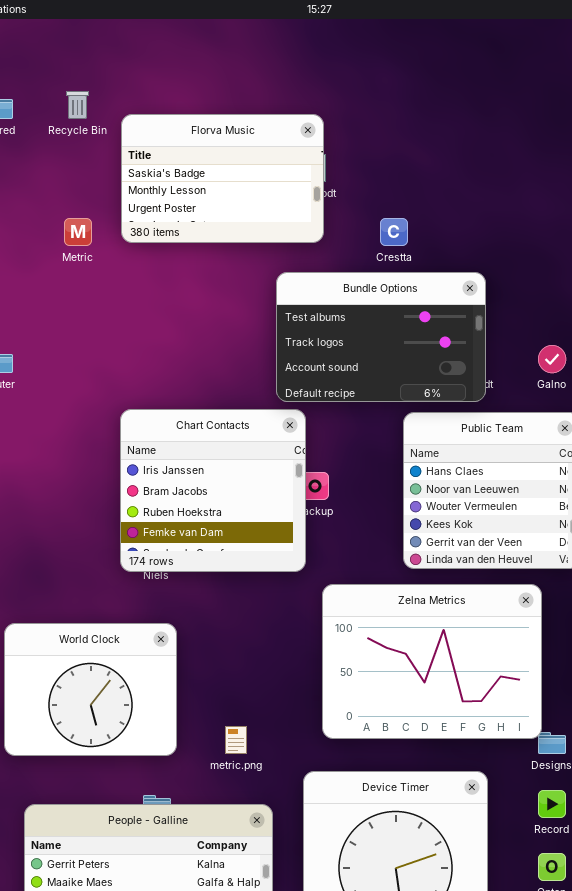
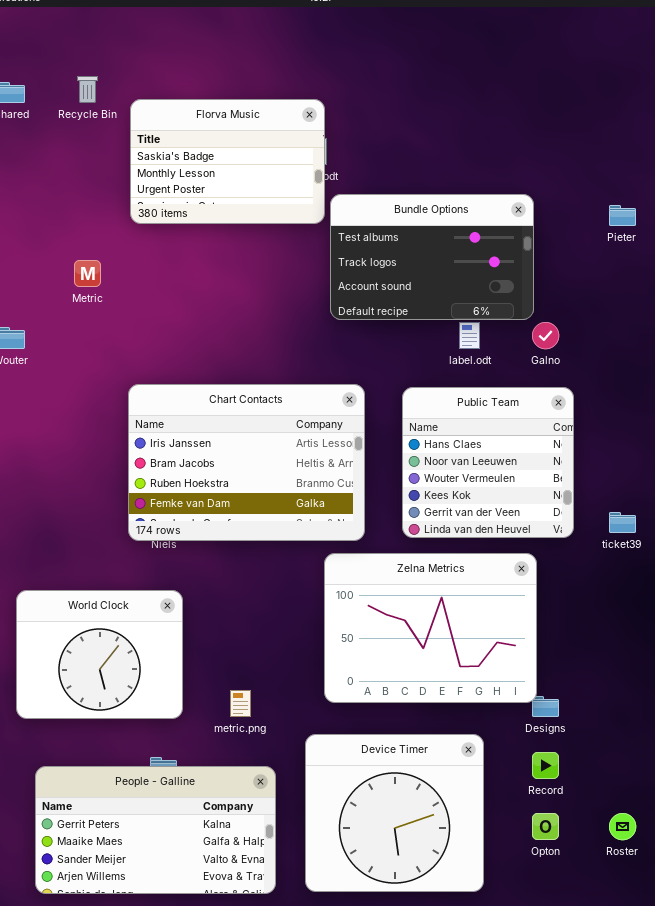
Metric: [64,218,92,246] -> [74,260,101,287], moved
Bundle Options: [276,272,486,402] -> [330,194,534,320], moved
Chart Contacts: [120,409,306,572] -> [128,384,365,541], resized

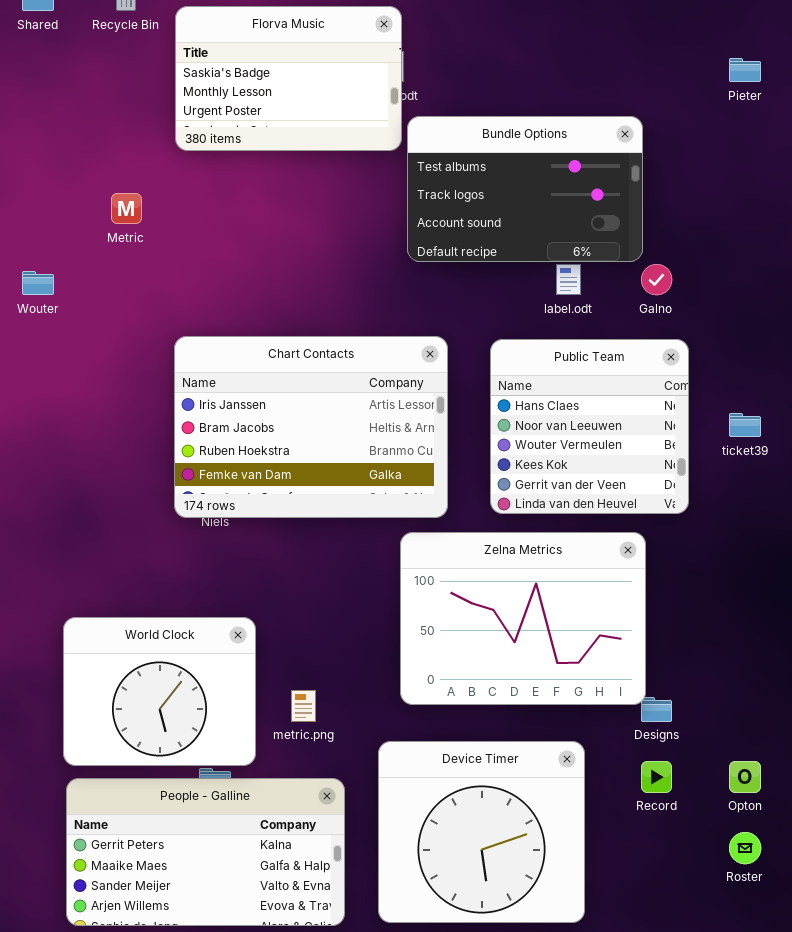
Pieter: [609,205,636,226] -> [729,58,761,82], moved
ticket39: [609,512,636,533] -> [729,413,761,437], moved
World Clock: [16,590,183,719] -> [63,617,256,766], moved
Opton: [532,813,559,840] -> [729,761,761,793], moved

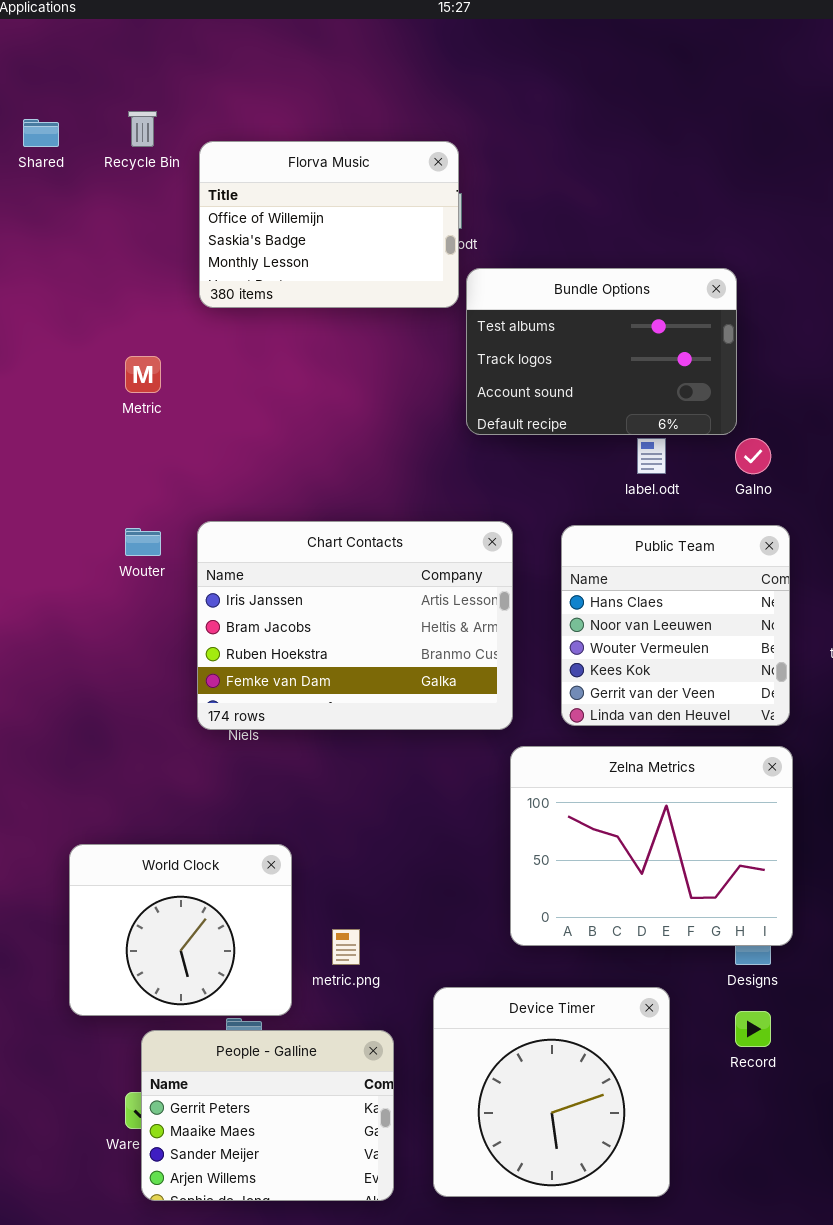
Florva Music: [175,6,402,151] -> [199,141,459,308], scrolled up 1 row
Wouter: [22,271,54,295] -> [125,528,161,556], moved
Zelna Metrics: [400,532,646,705] -> [510,746,793,946], moved
People - Galline: [66,778,345,926] -> [141,1030,394,1201], resized

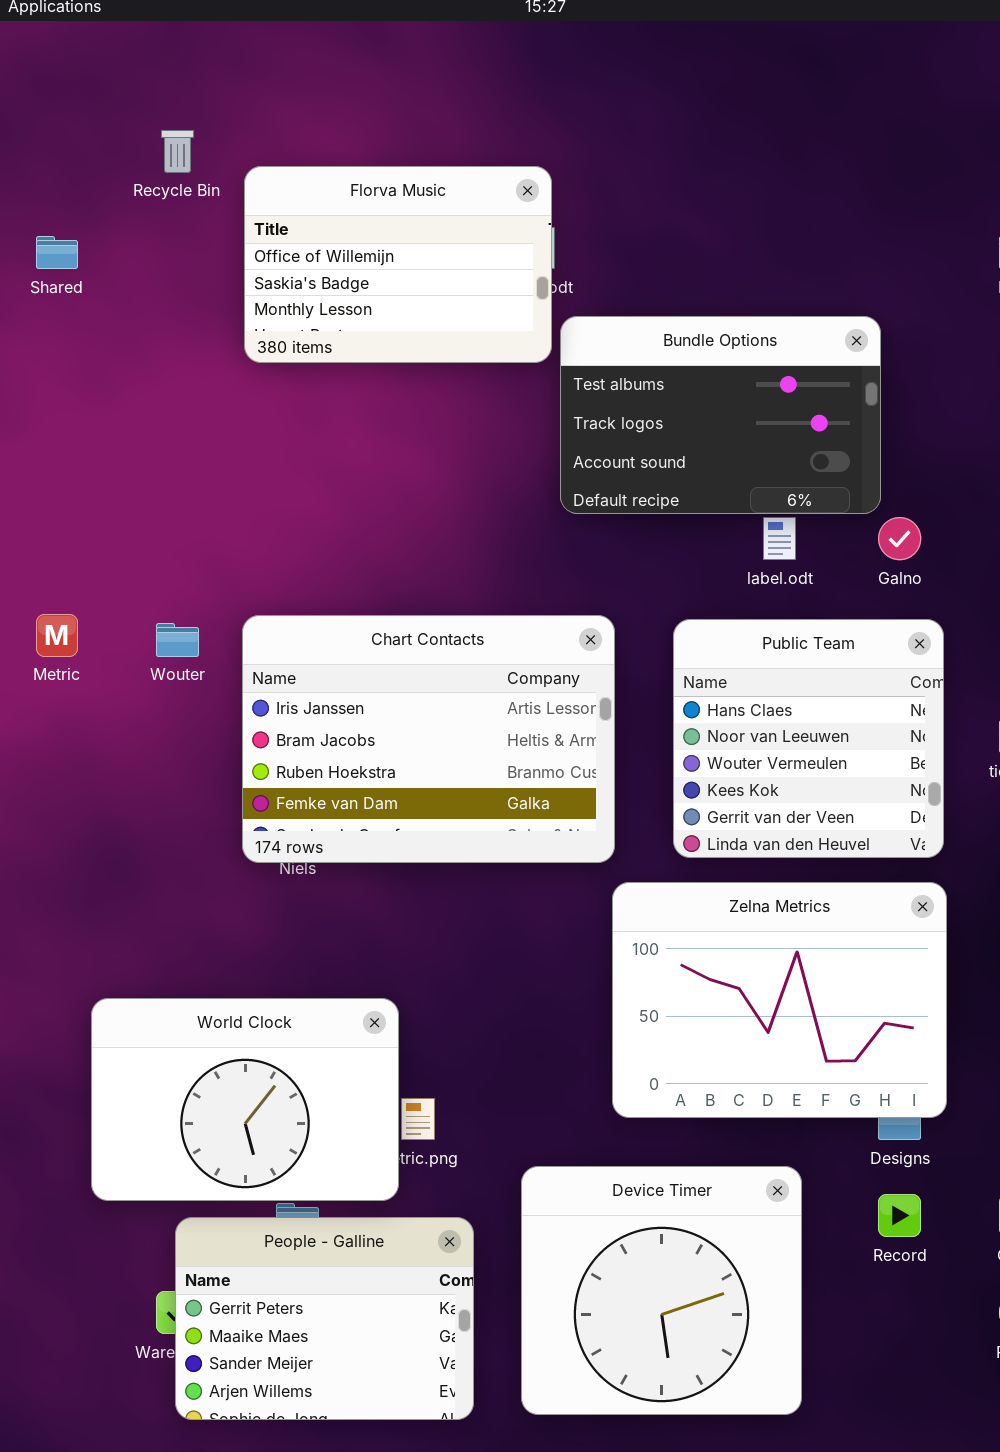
Shared: [23,119,59,147] -> [36,236,78,269], moved
Metric: [125,356,161,393] -> [36,614,78,657], moved
World Clock: [69,844,292,1016] -> [91,998,399,1201], resized

